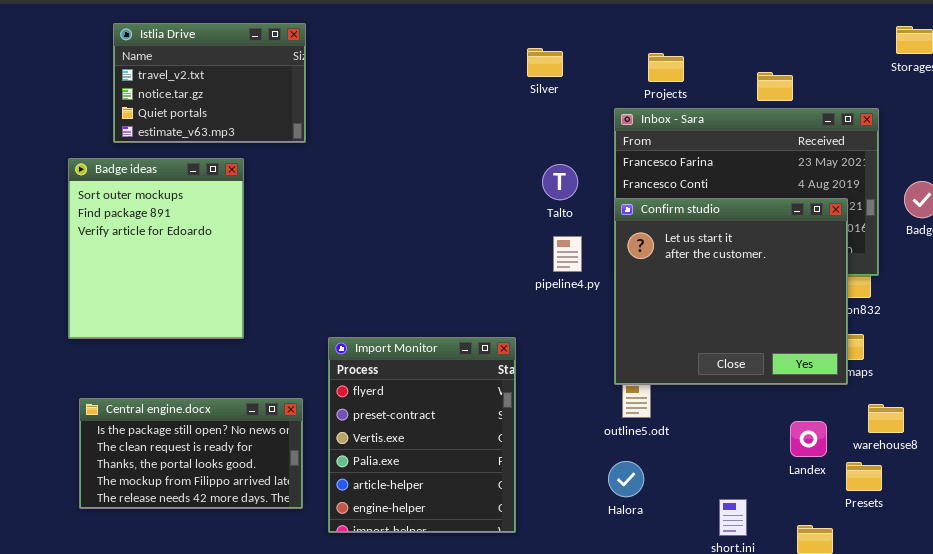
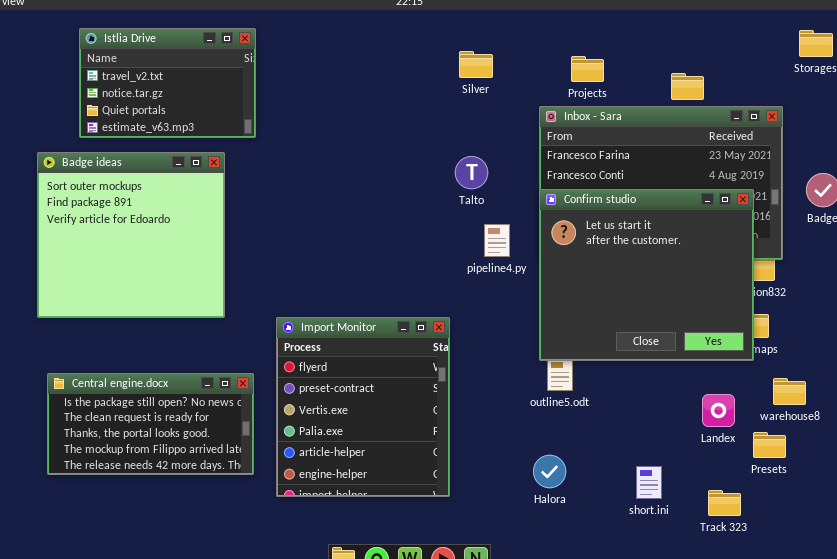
Badge ideas: [68,158,244,339] -> [37,152,225,318], resized
Talto: [542,164,578,200] -> [455,156,488,189], moved
Halora: [608,461,644,497] -> [533,455,566,488], moved

